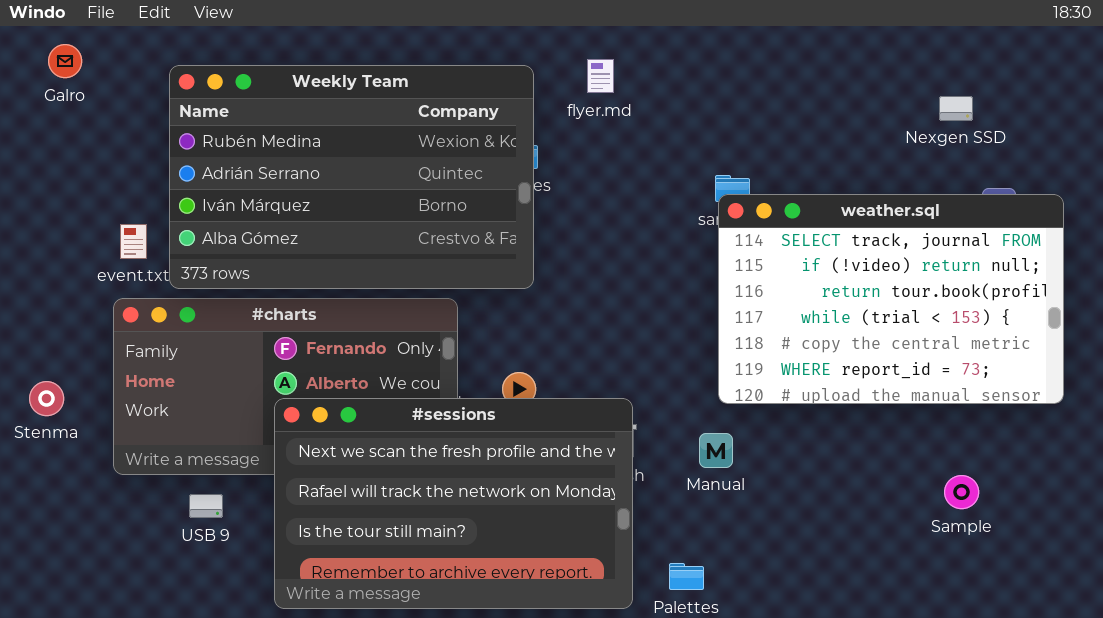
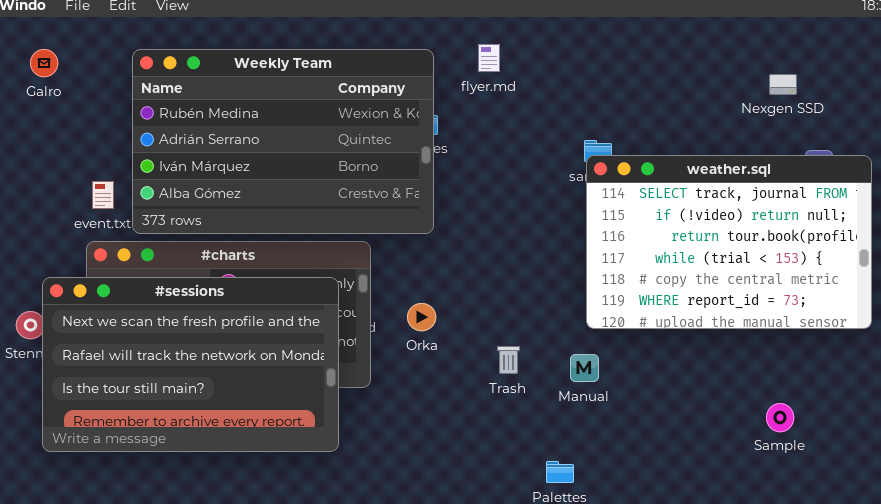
Galro: [48,44,82,78] -> [30,49,58,77], moved
#sessions: [274,398,633,609] -> [42,277,339,452], moved
Sample: [944,475,979,509] -> [766,403,794,432], moved

